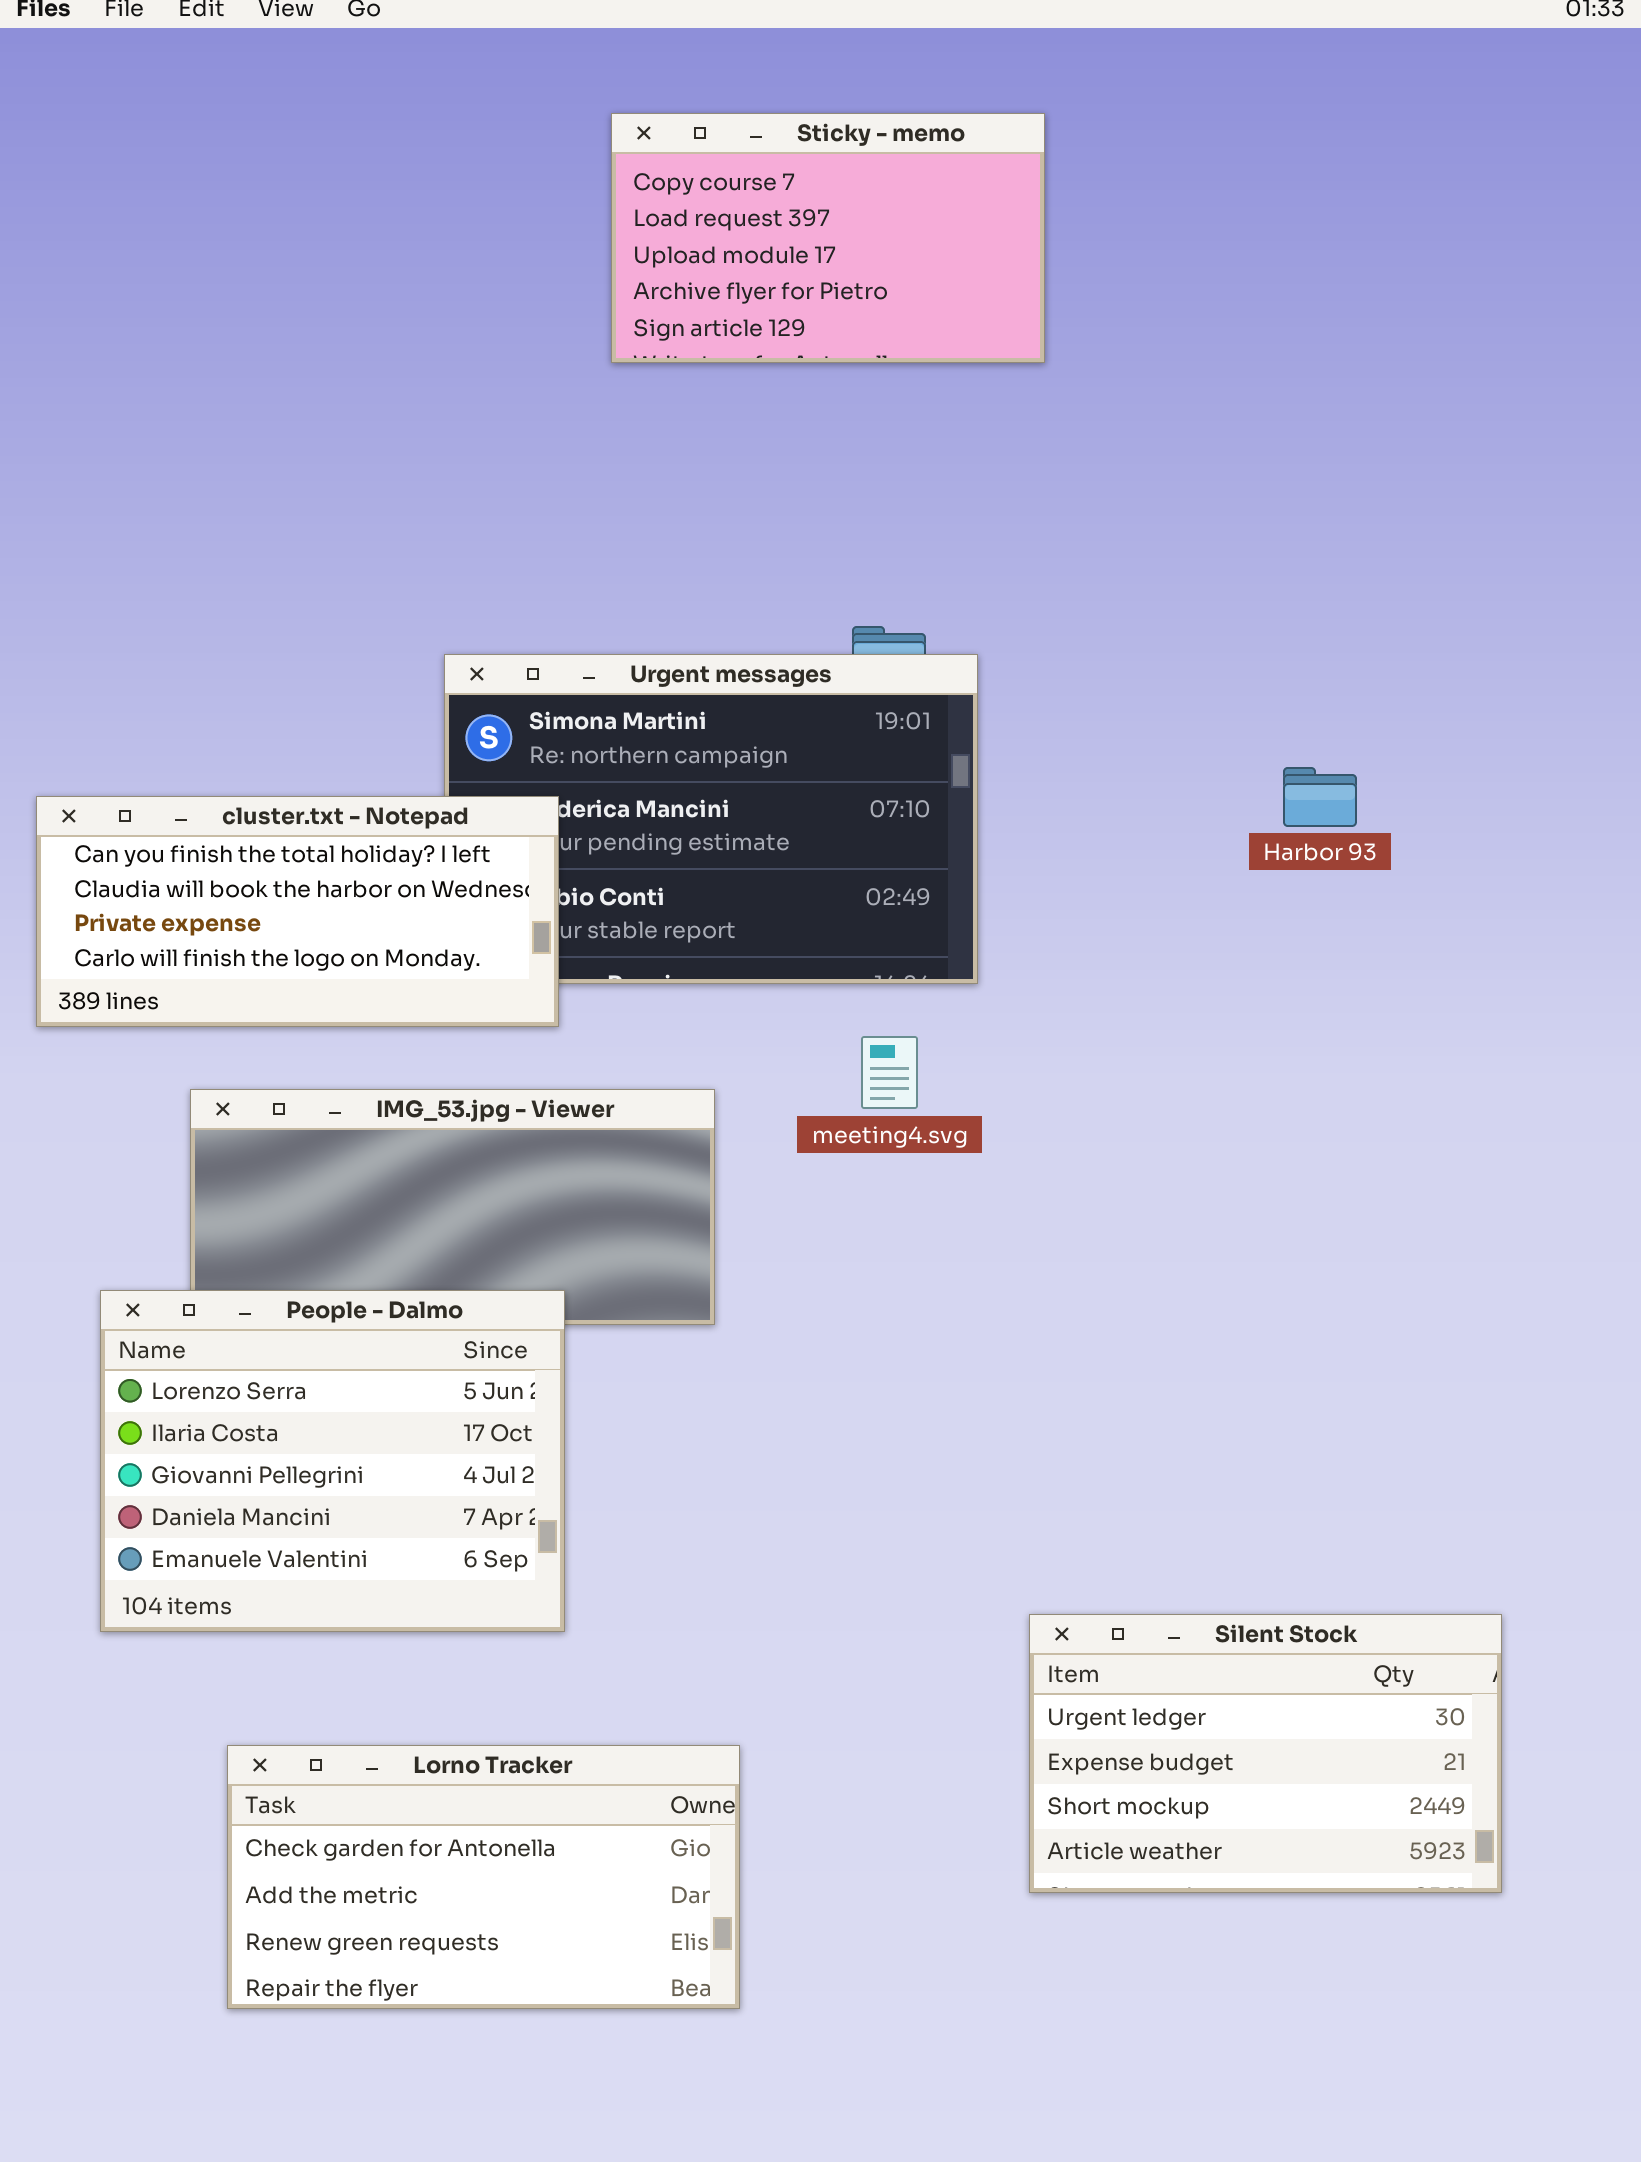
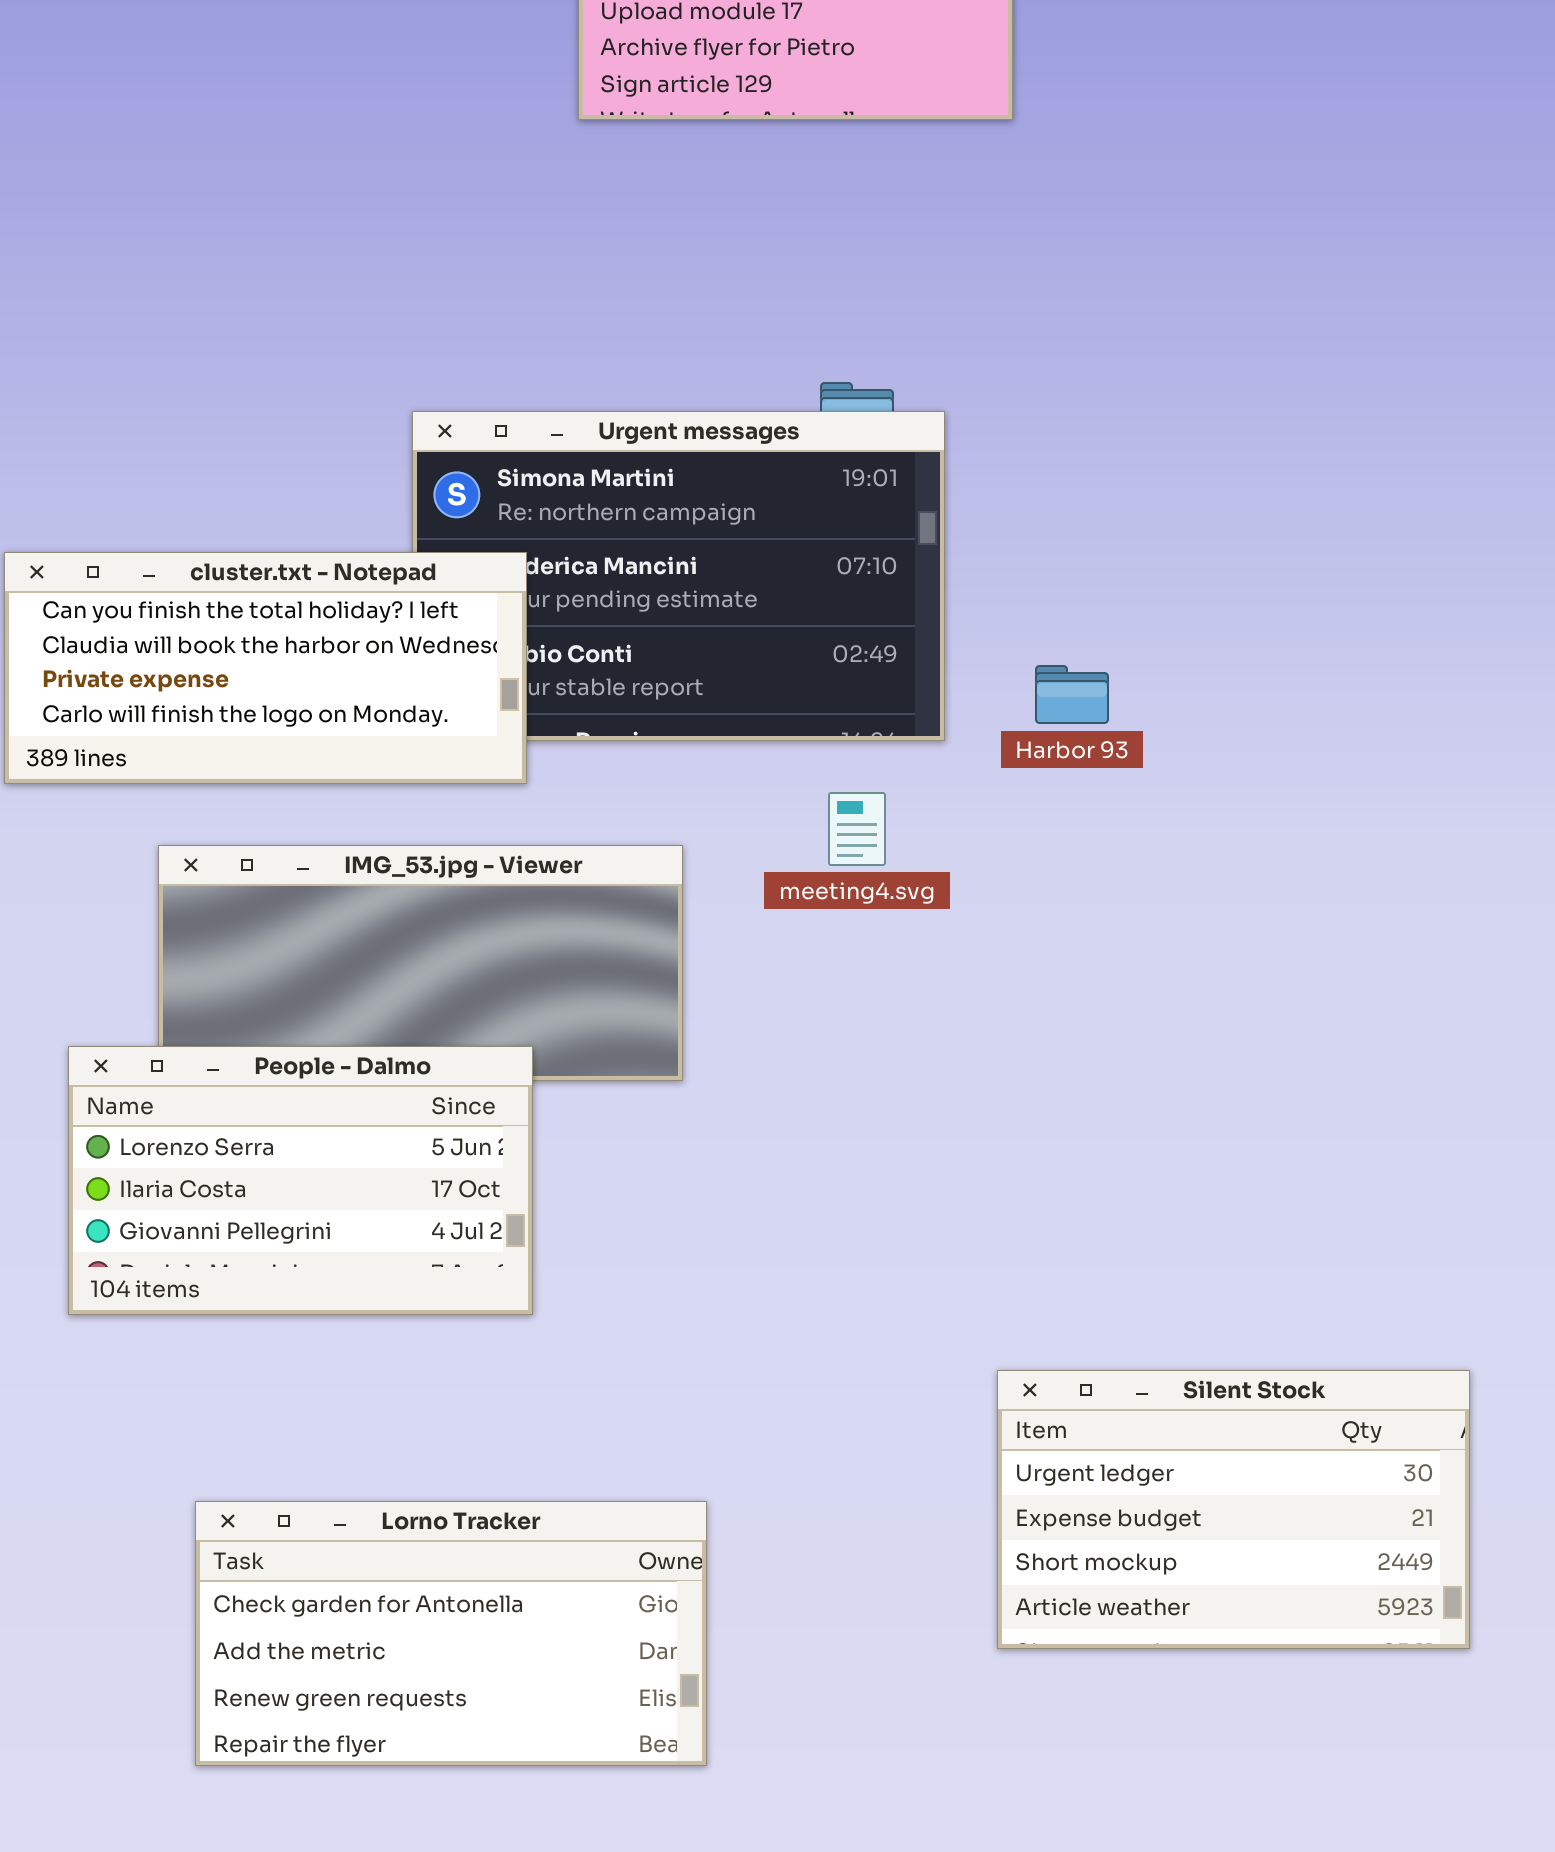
Harbor 93: [1283,767,1357,827] -> [1035,665,1109,724], moved
People - Dalmo: [100,1290,565,1632] -> [68,1046,533,1315], resized

